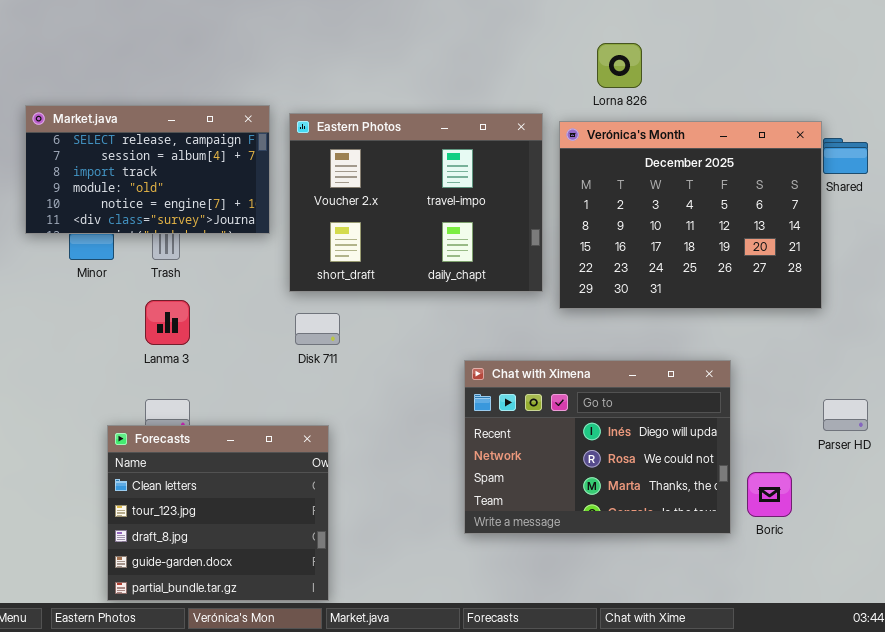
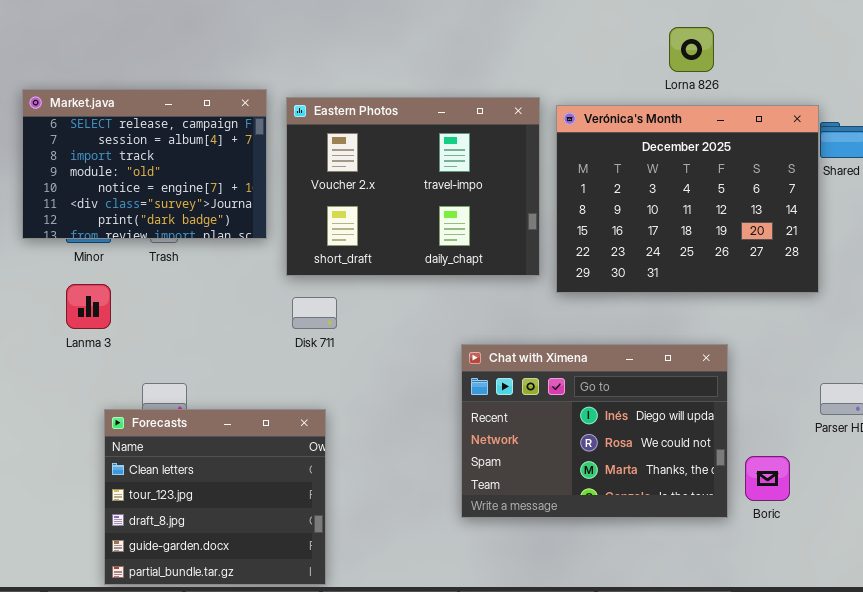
Lorna 826: [597,43,642,88] -> [669,27,714,72], moved
Market.java: [25,105,270,234] -> [22,89,267,239], resized
Lanma 3: [145,300,190,345] -> [66,284,111,329], moved

